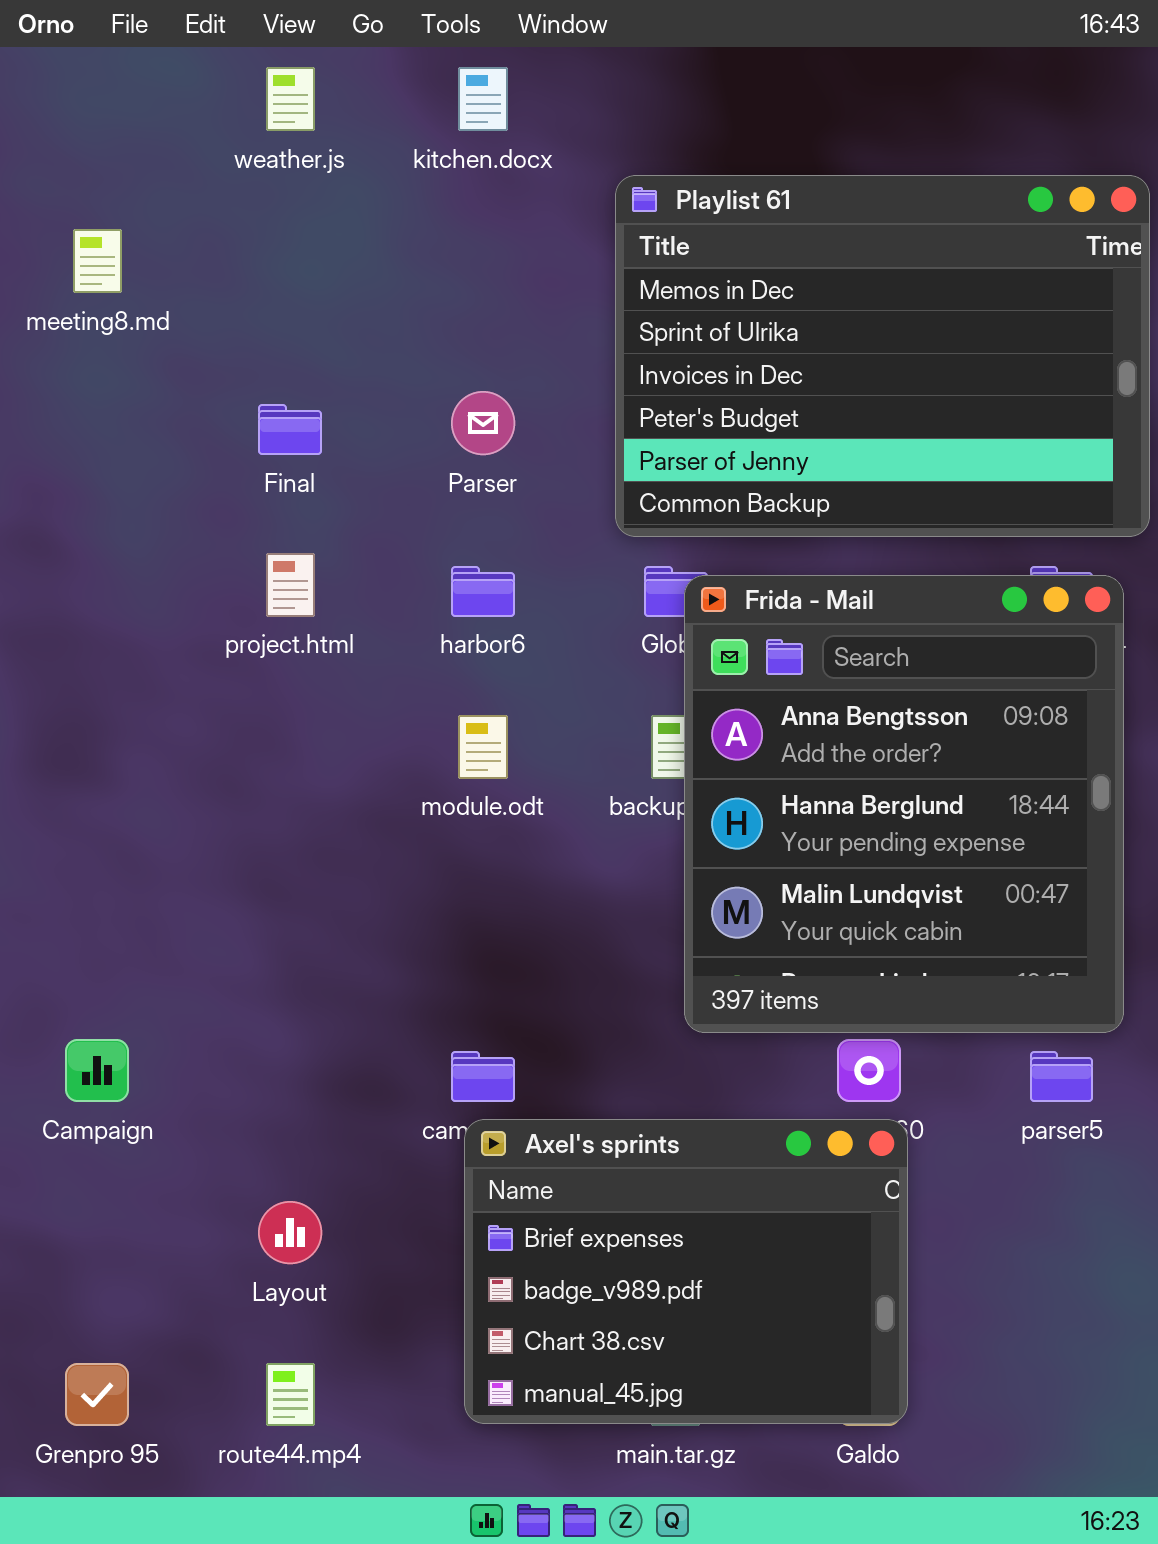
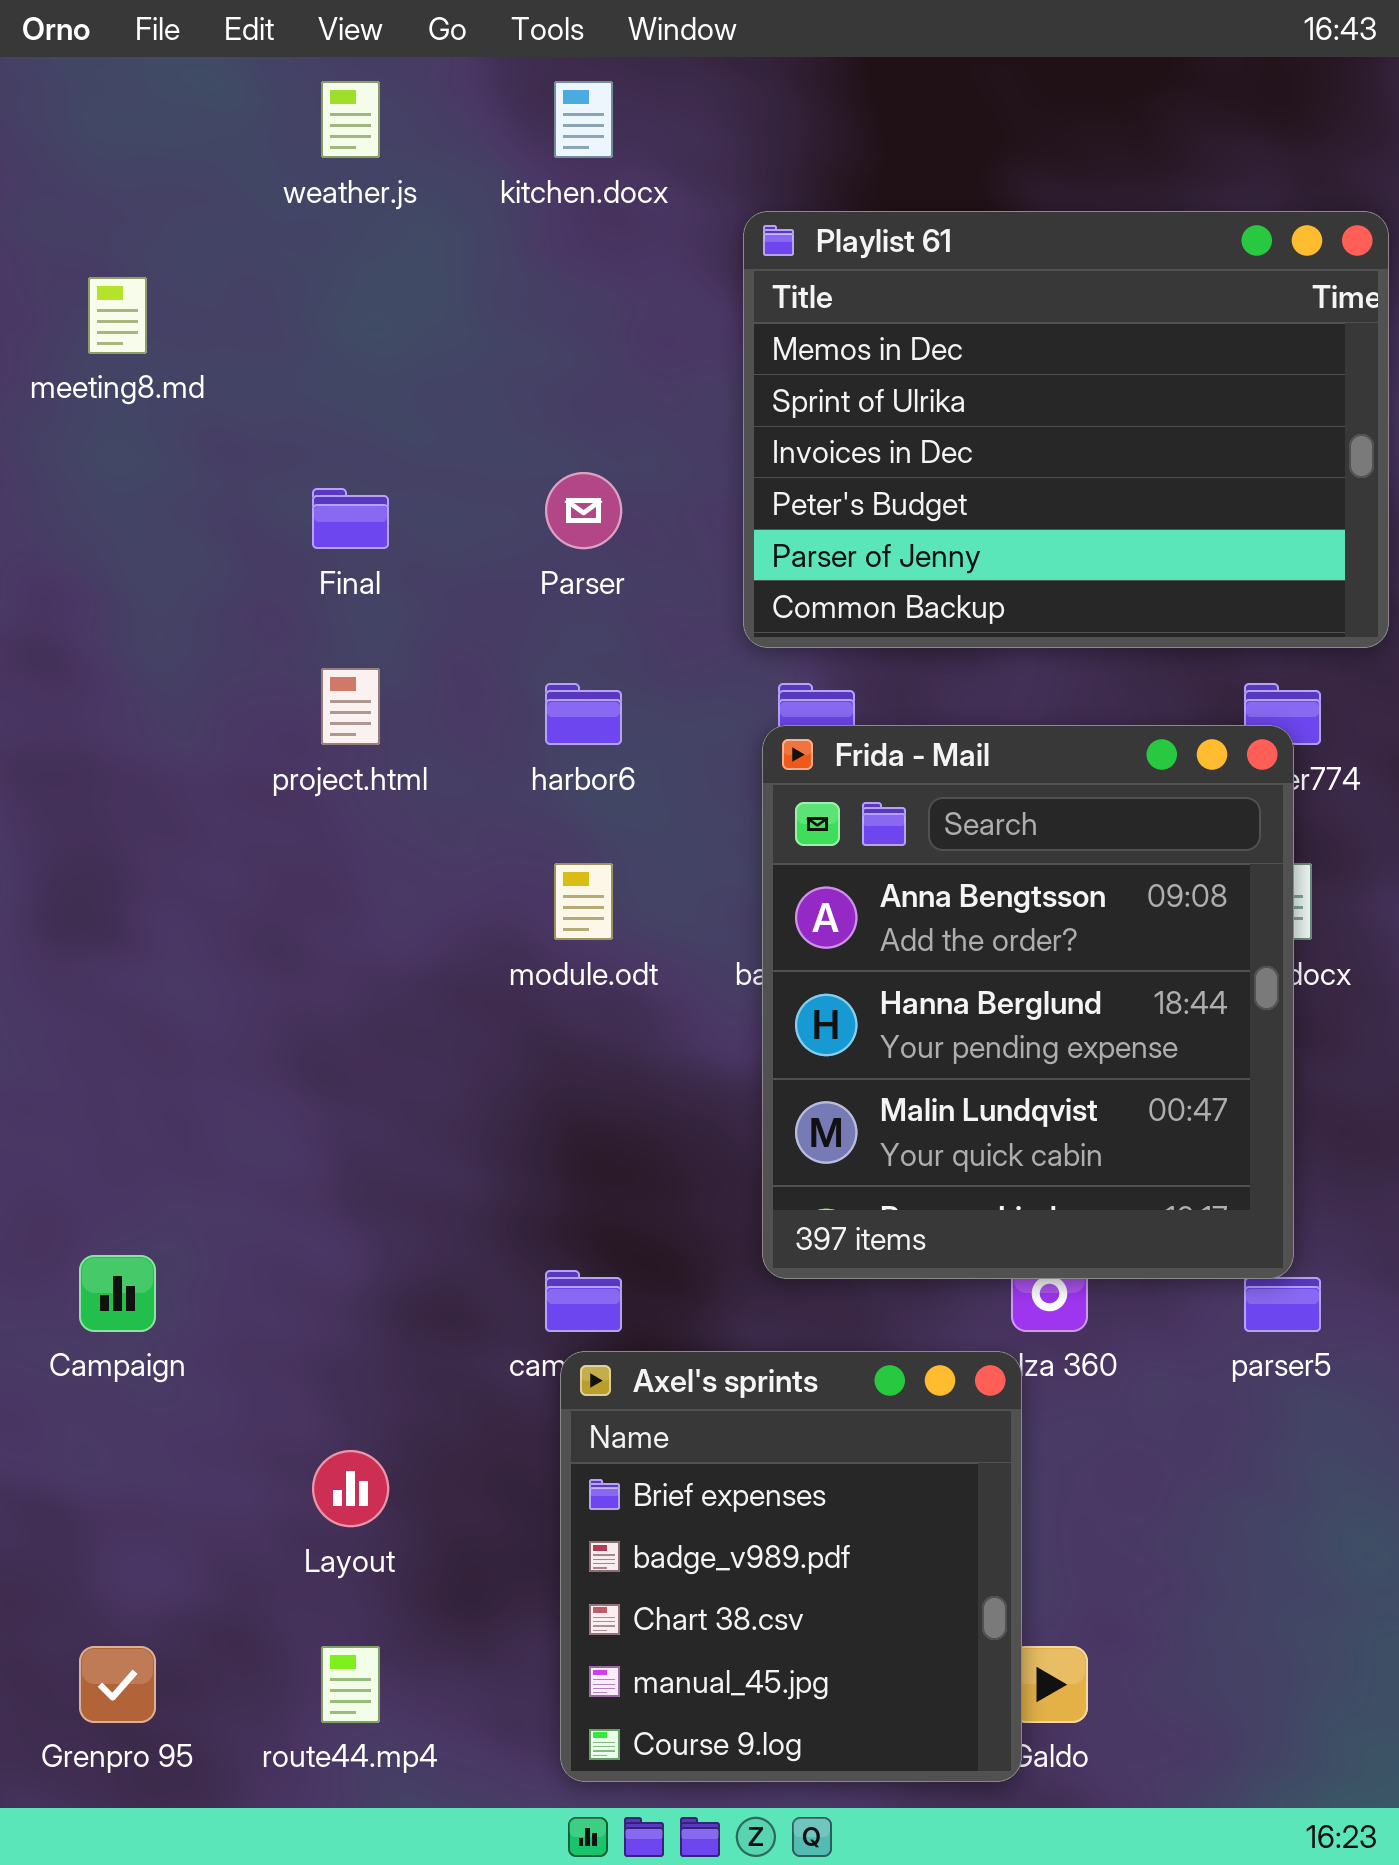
Frida - Mail: [684,575,1124,1033] -> [762,725,1294,1279], moved
Axel's sprints: [464,1119,908,1424] -> [560,1351,1022,1782], resized

